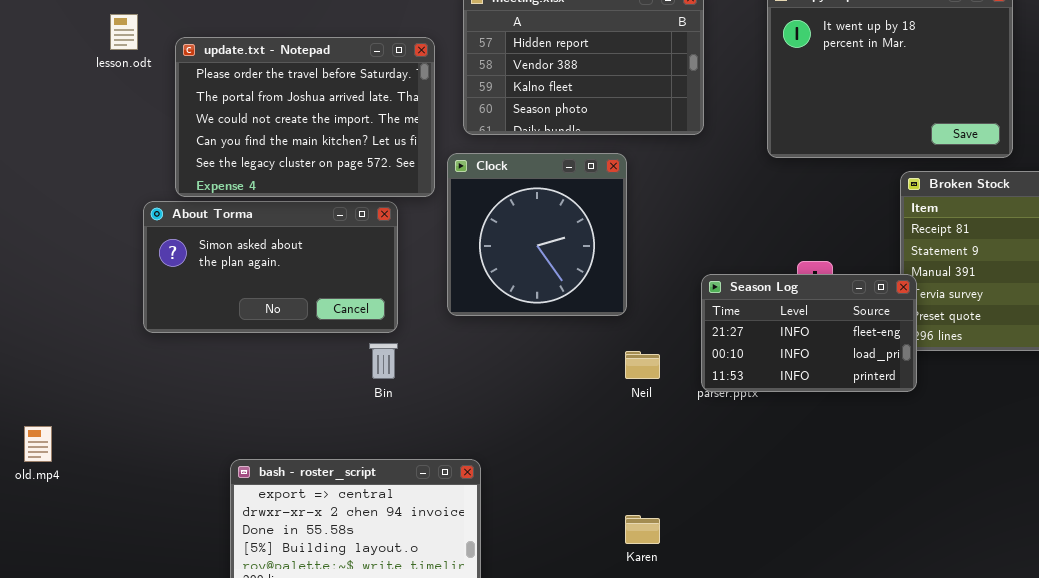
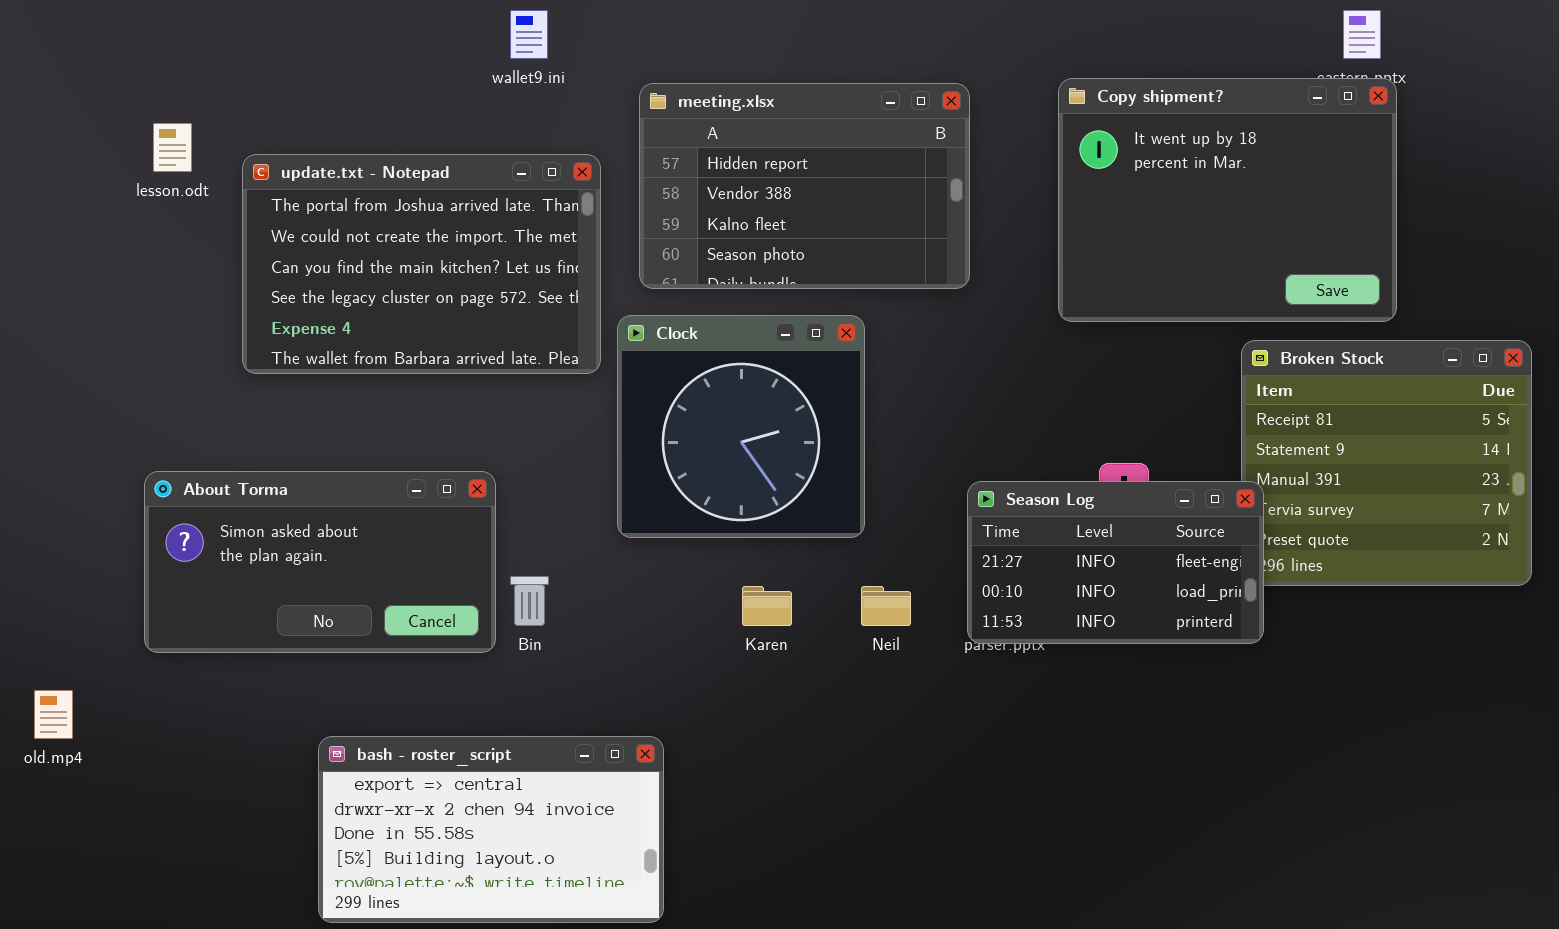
update.txt - Notepad: [175,37,435,197] -> [242,154,601,374], scrolled down 1 row
About Torma: [143,201,398,333] -> [144,471,496,653], moved
Karen: [625,515,660,544] -> [742,586,792,626], moved

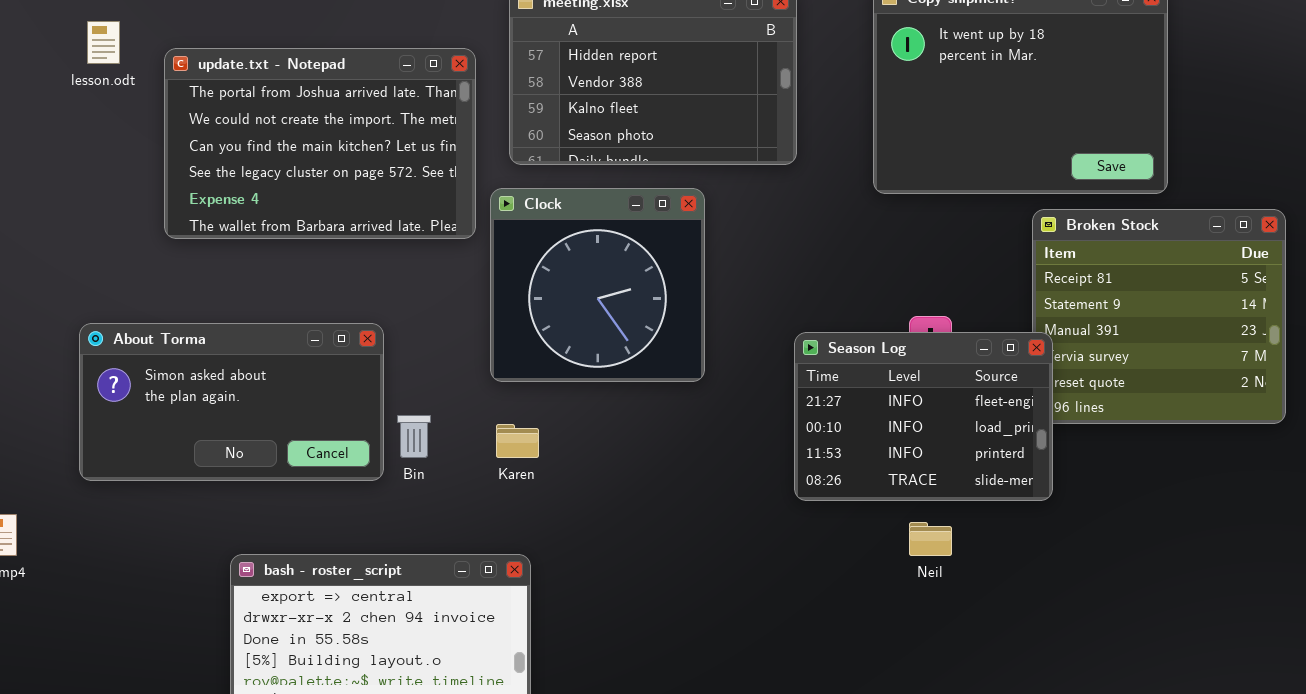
Season Log: [967,481,1264,644] -> [794,332,1053,501], resized
Karen: [742,586,792,626] -> [496,424,539,458], moved
Neil: [861,586,911,626] -> [909,522,952,556], moved

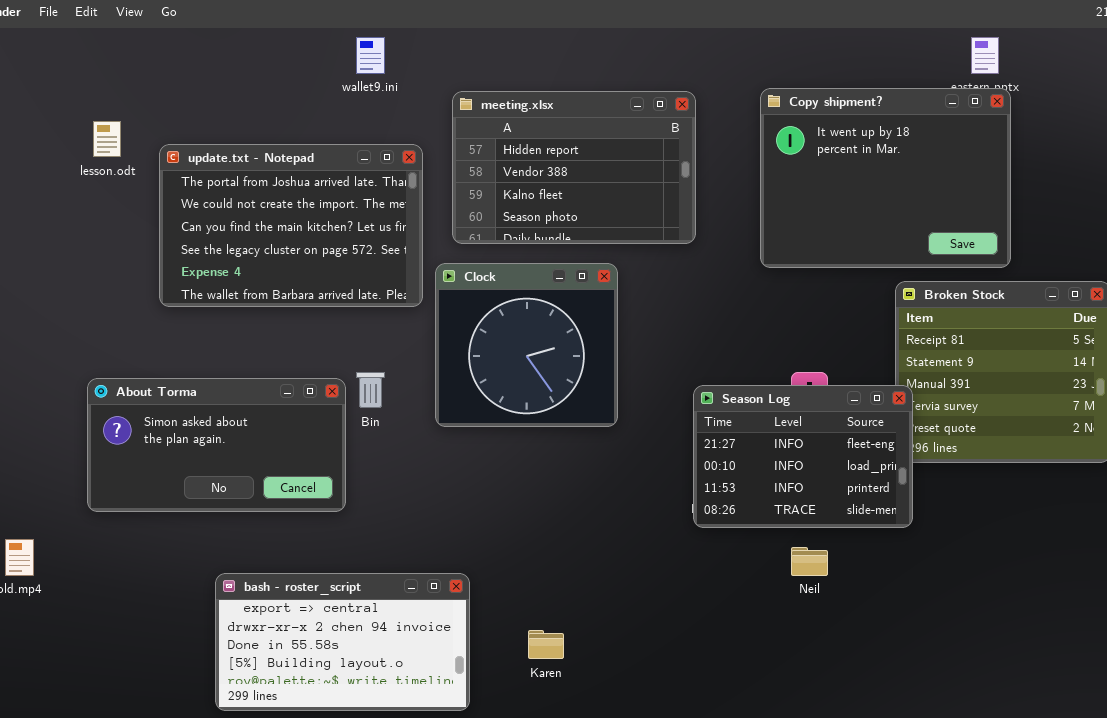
Bin: [397,415,431,458] -> [356,372,385,408], moved
Karen: [496,424,539,458] -> [528,630,564,659], moved

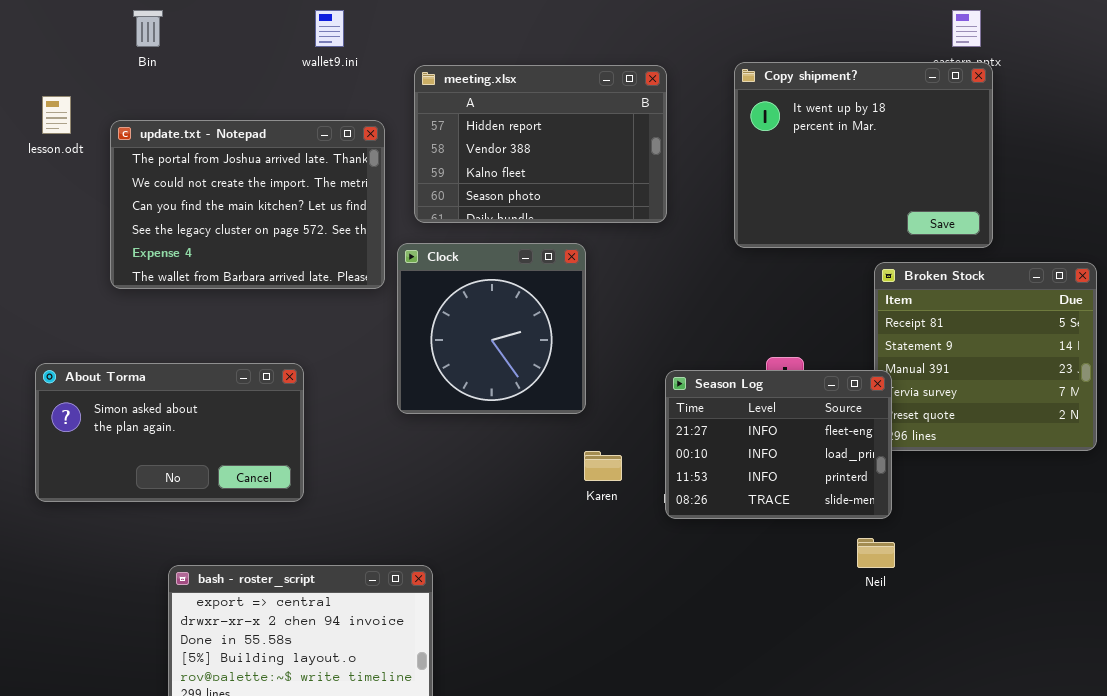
Bin: [356,372,385,408] -> [133,10,163,47], moved
Neil: [791,547,828,576] -> [857,538,895,568], moved
Karen: [528,630,564,659] -> [584,451,622,481], moved

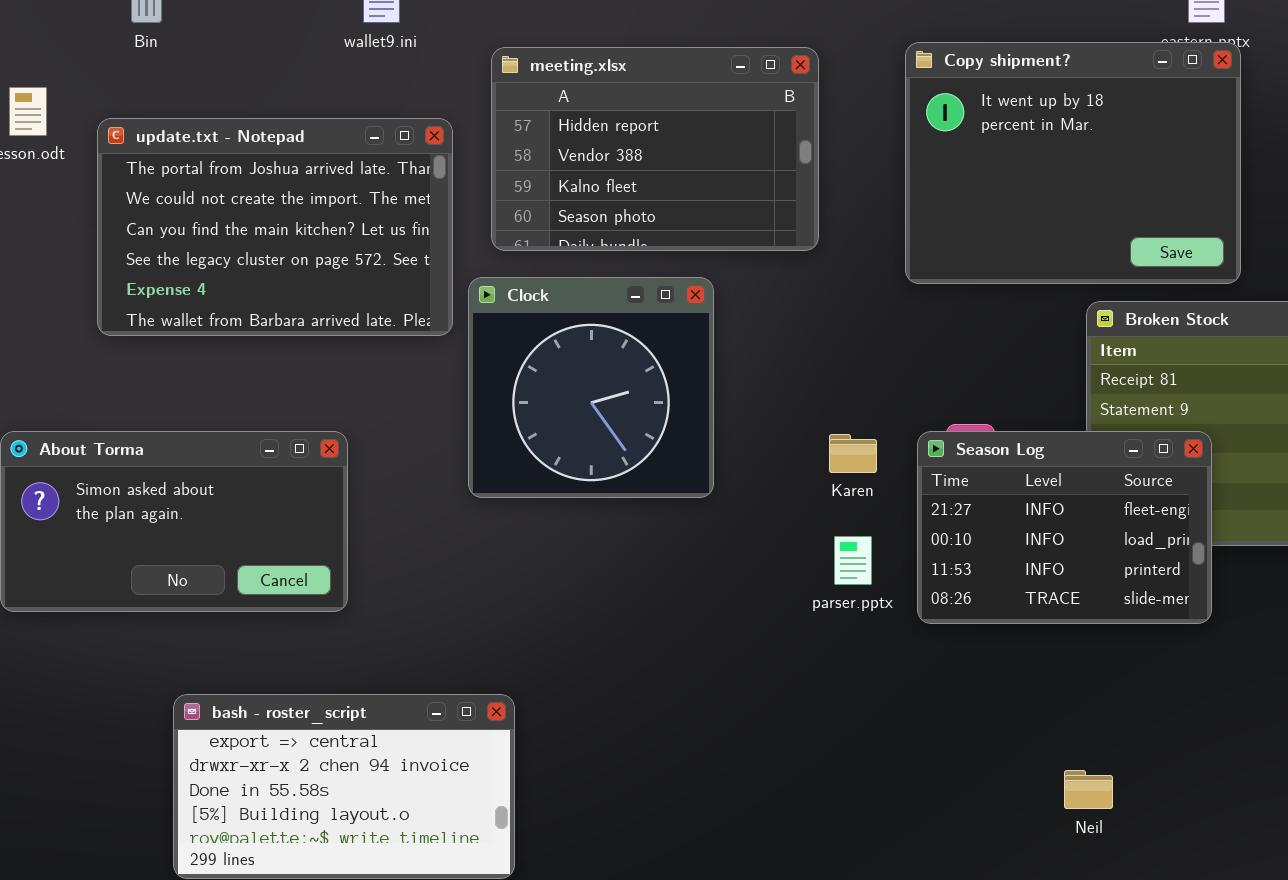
Season Log: [665,370,892,519] -> [917,431,1212,624], moved
Karen: [584,451,622,481] -> [829,434,877,473], moved
Neil: [857,538,895,568] -> [1064,770,1113,809], moved

